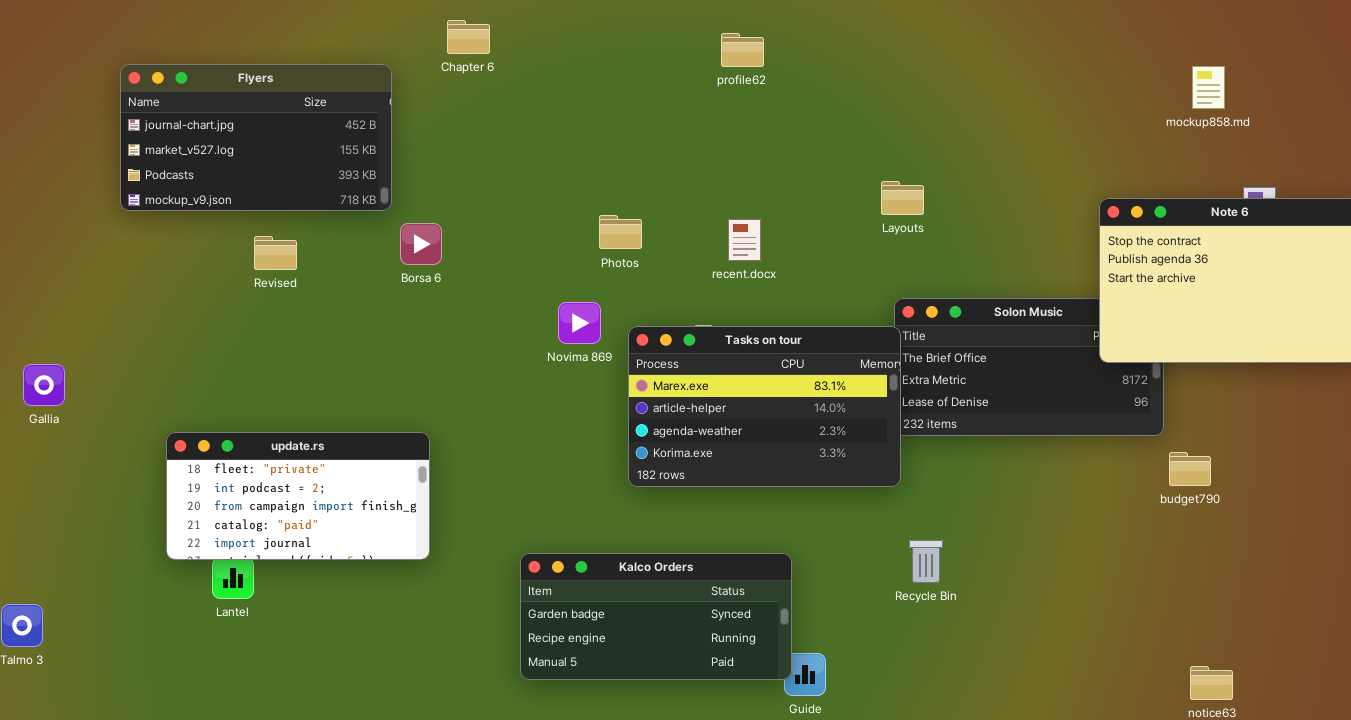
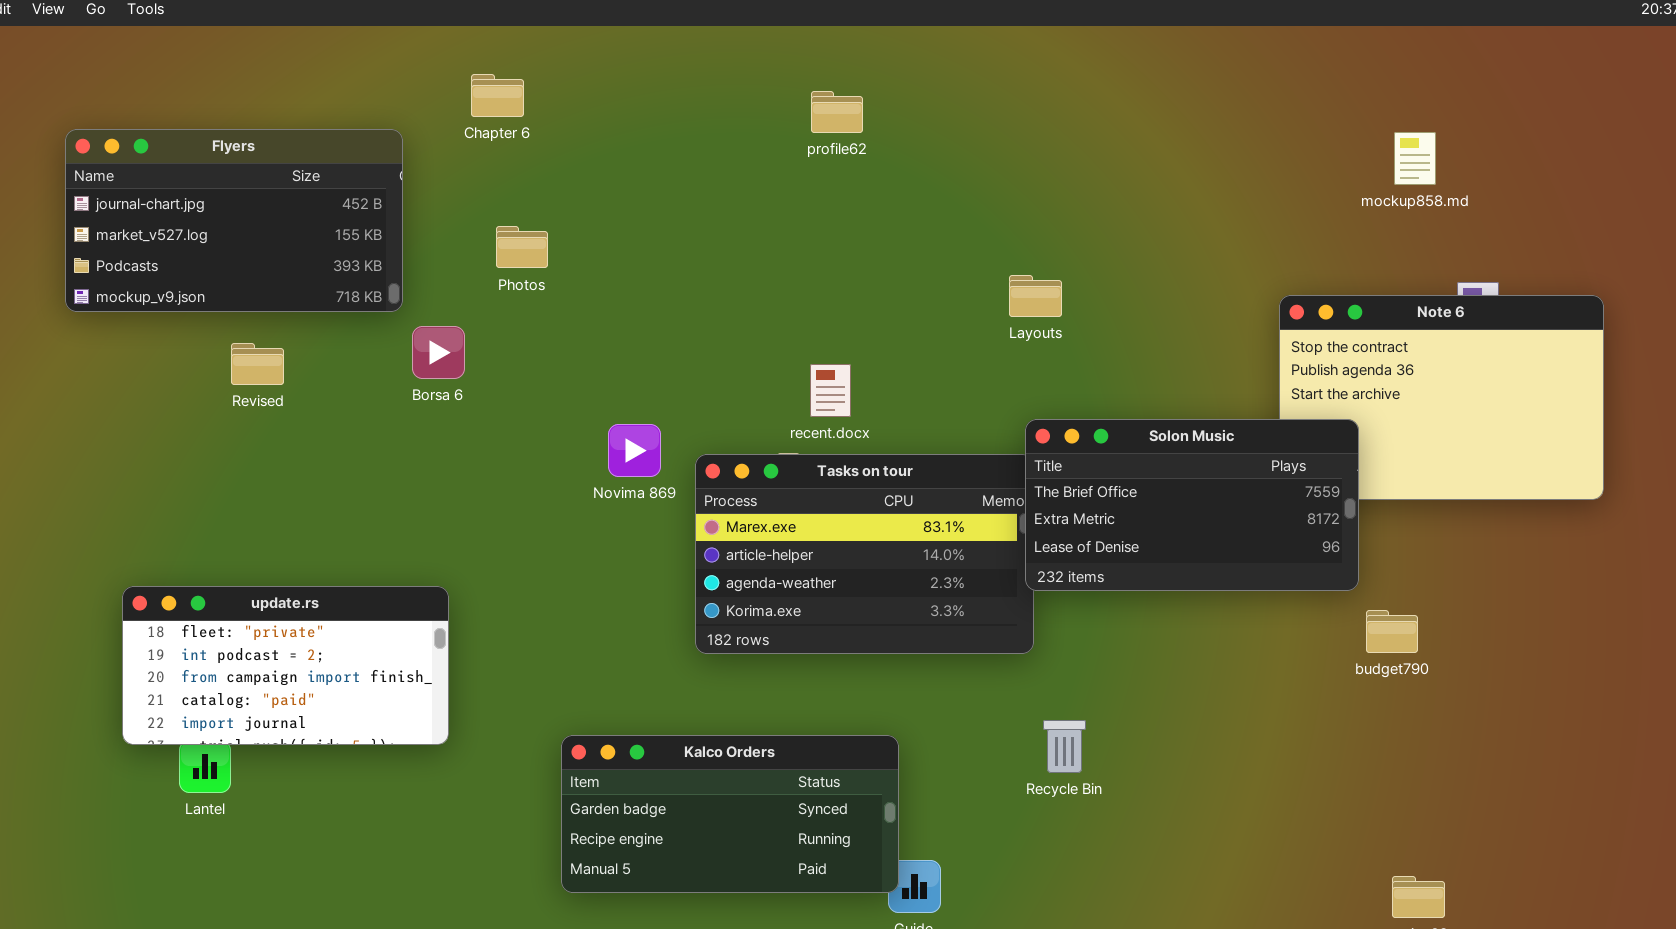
Photos: [599,215,642,249] -> [496,226,548,268], moved
recent.docx: [728,219,761,261] -> [810,364,851,417], moved
Solon Music: [894,298,1164,436] -> [1025,419,1359,591], raised

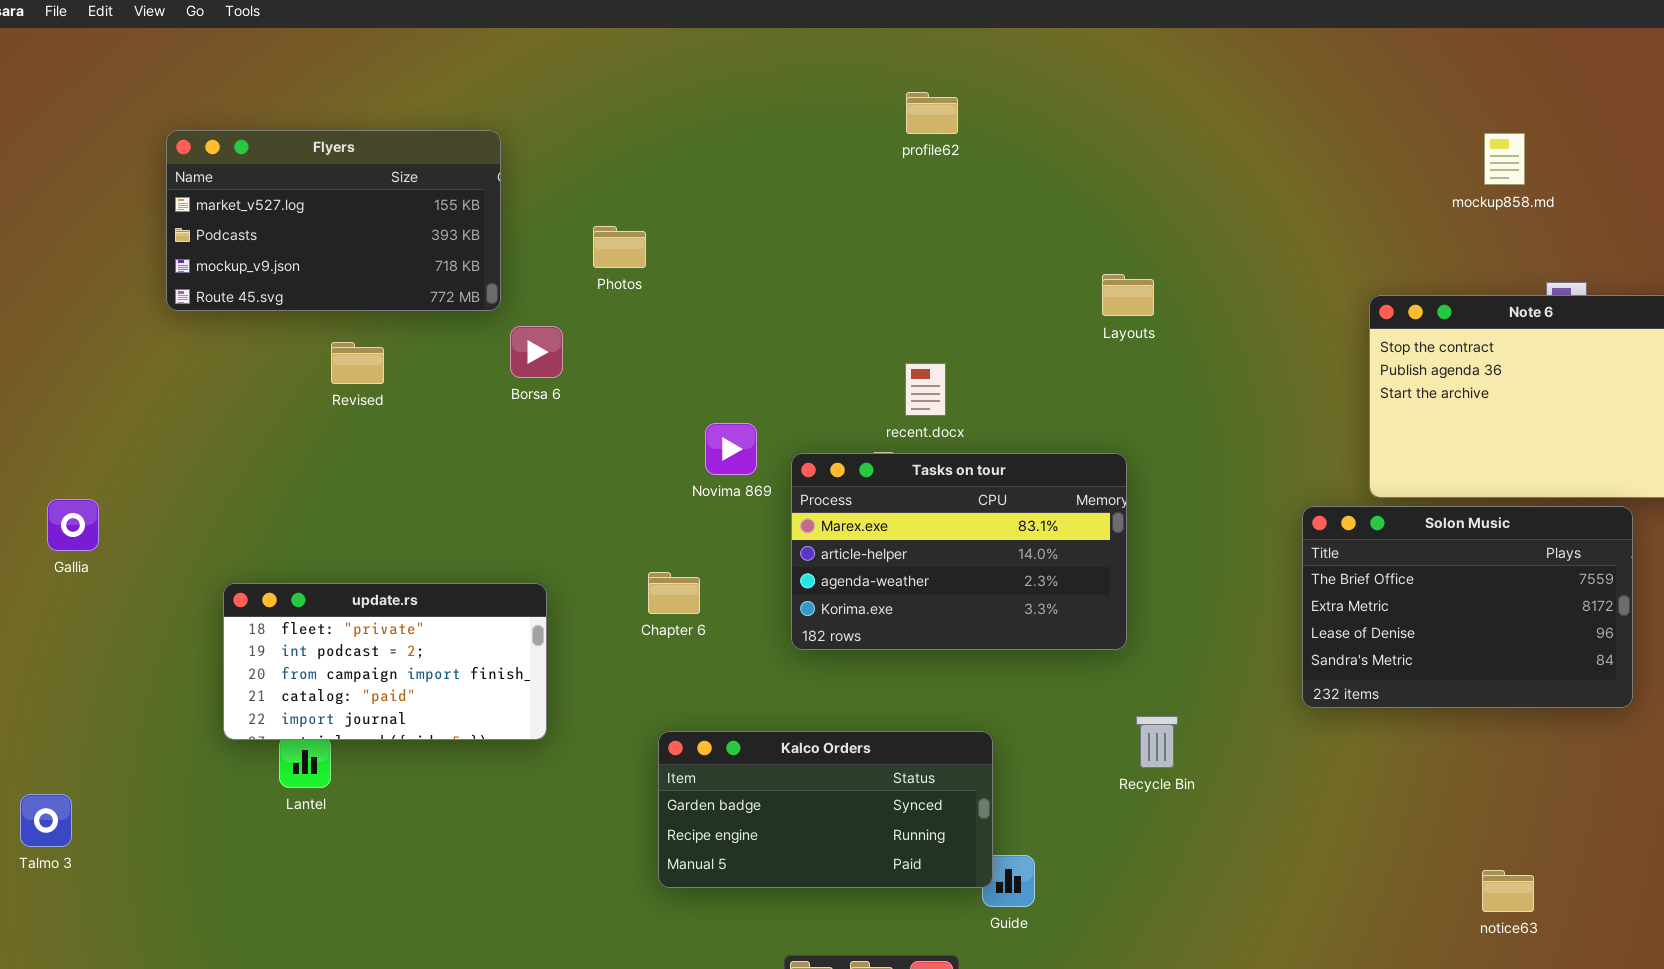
Chapter 6: [471,74,524,117] -> [648,572,700,614], moved
Flyers: [65,129,403,312] -> [166,130,501,311], scrolled down 1 row
Solon Music: [1025,419,1359,591] -> [1302,506,1633,708], moved, resized

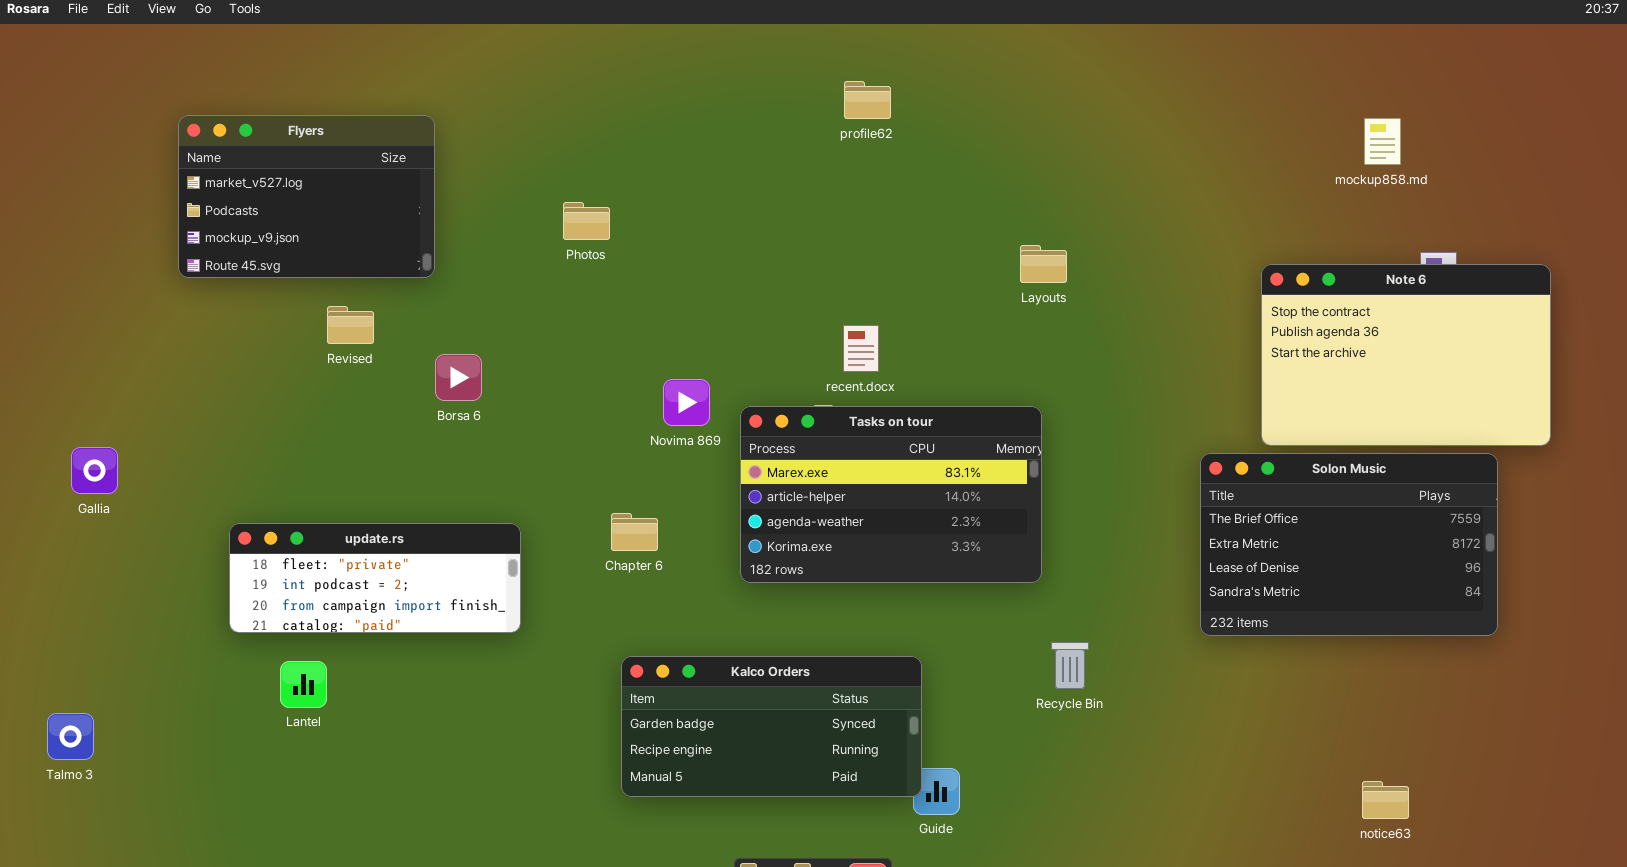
Flyers: [166,130,501,311] -> [178,115,435,278], resized
Borsa 6: [510,326,563,378] -> [435,354,482,401], moved
update.rs: [223,583,547,740] -> [229,523,521,633], resized

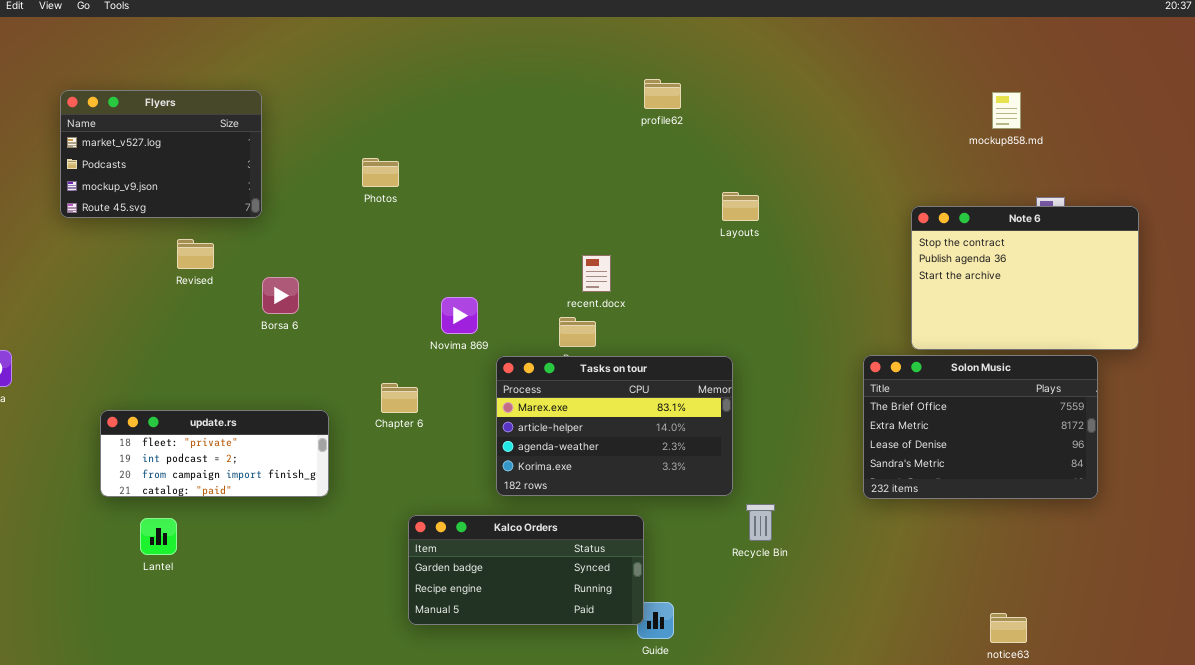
profile62: [844,81,891,119] -> [644,79,681,109], moved
Tasks on tour: [740,406,1042,583] -> [496,356,733,496], moved
Chapter 6: [611,513,658,551] -> [381,383,418,413], moved

